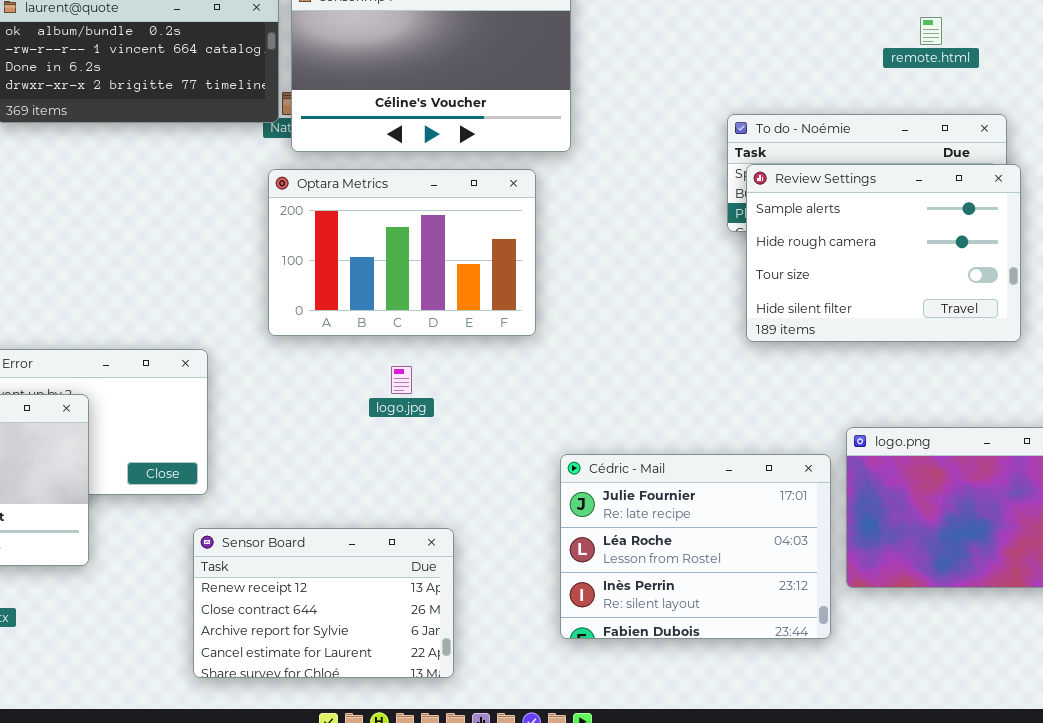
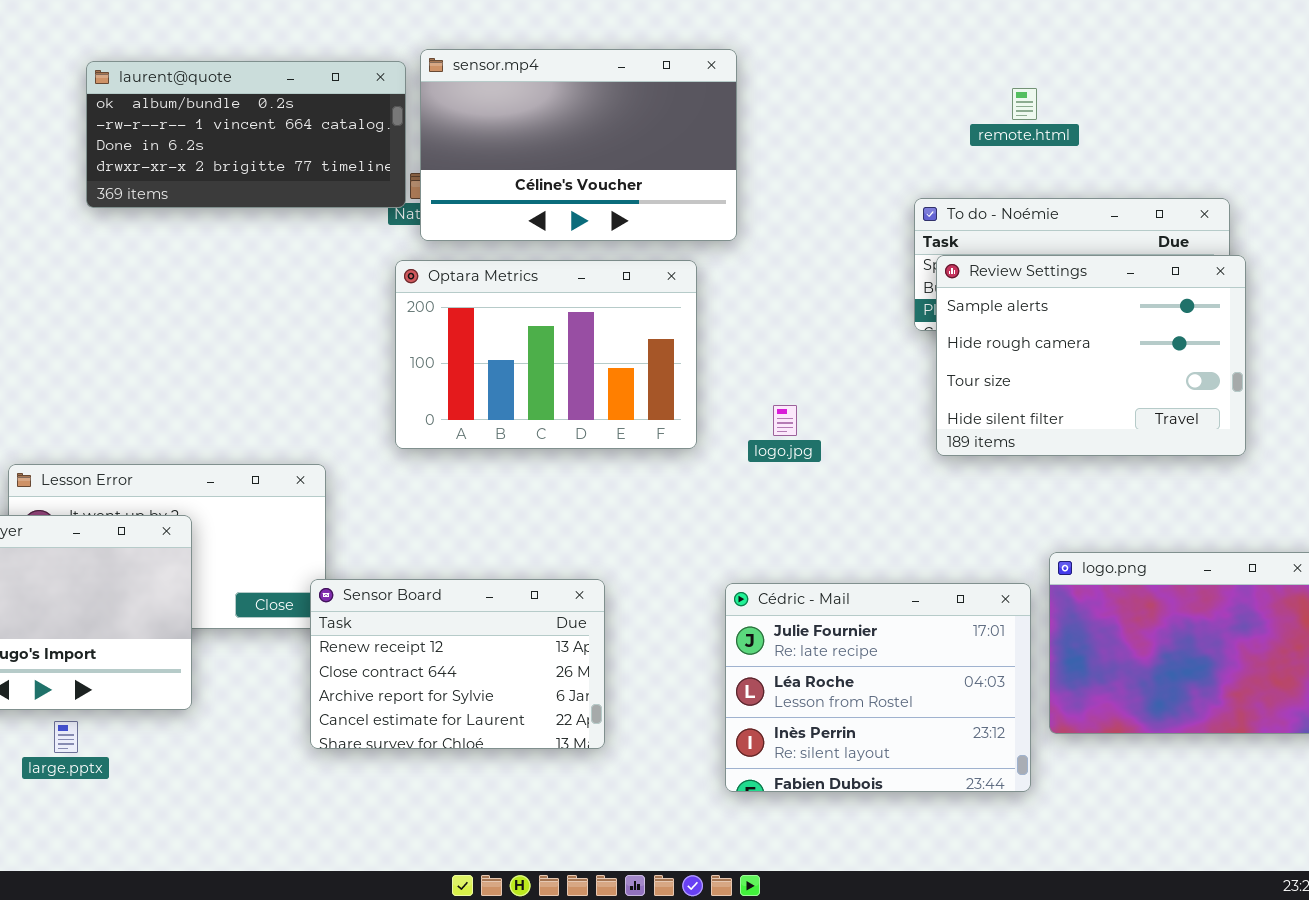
remote.html: [920,17,942,45] -> [1012,88,1037,120], moved
logo.jpg: [391,366,412,394] -> [773,405,797,436], moved
Sensor Board: [193,528,454,678] -> [310,579,605,749], moved

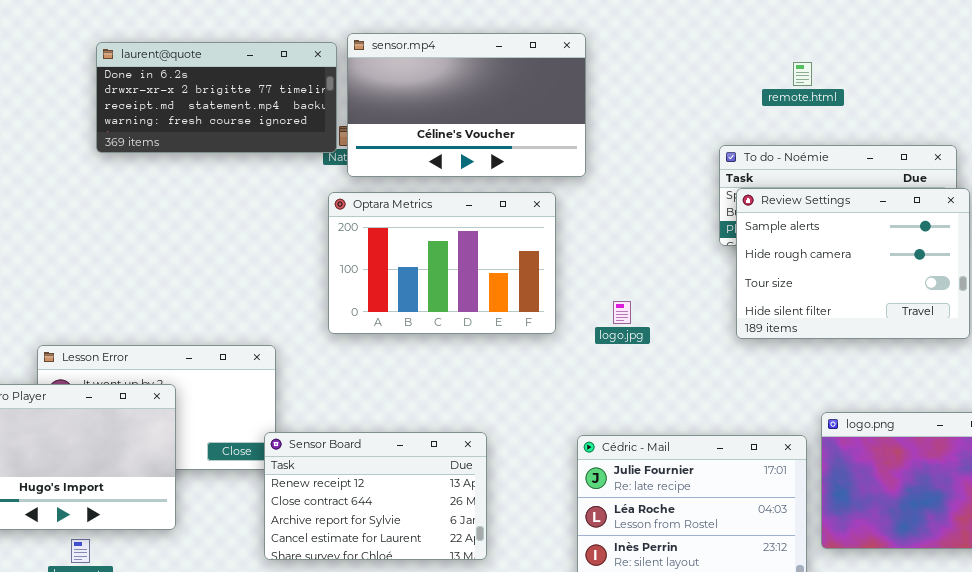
laurent@quote: [86,61,406,208] -> [96,42,337,153], scrolled down 2 rows

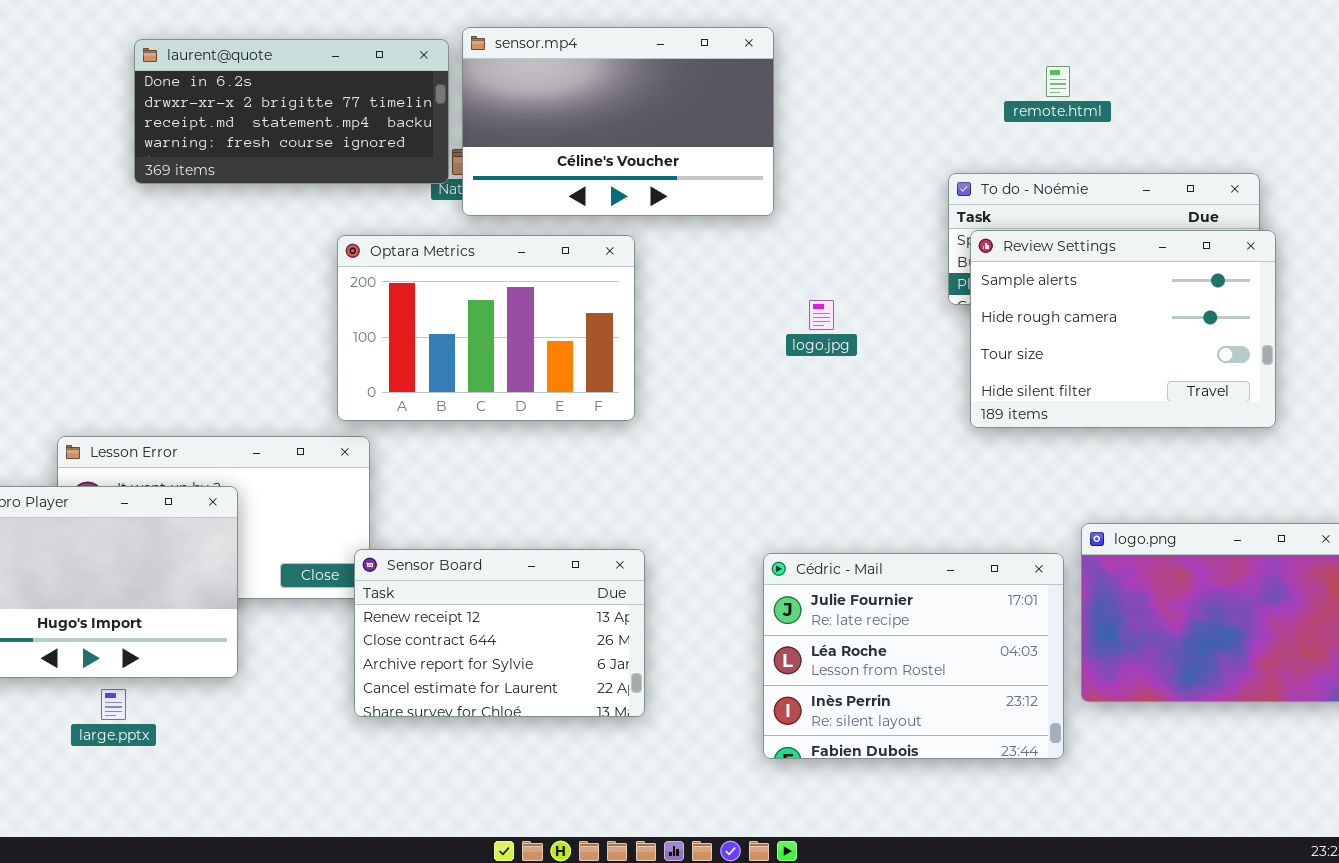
Optara Metrics: [328,192,556,334] -> [337,235,635,421], moved
logo.jpg: [613,301,631,324] -> [809,300,834,330], moved

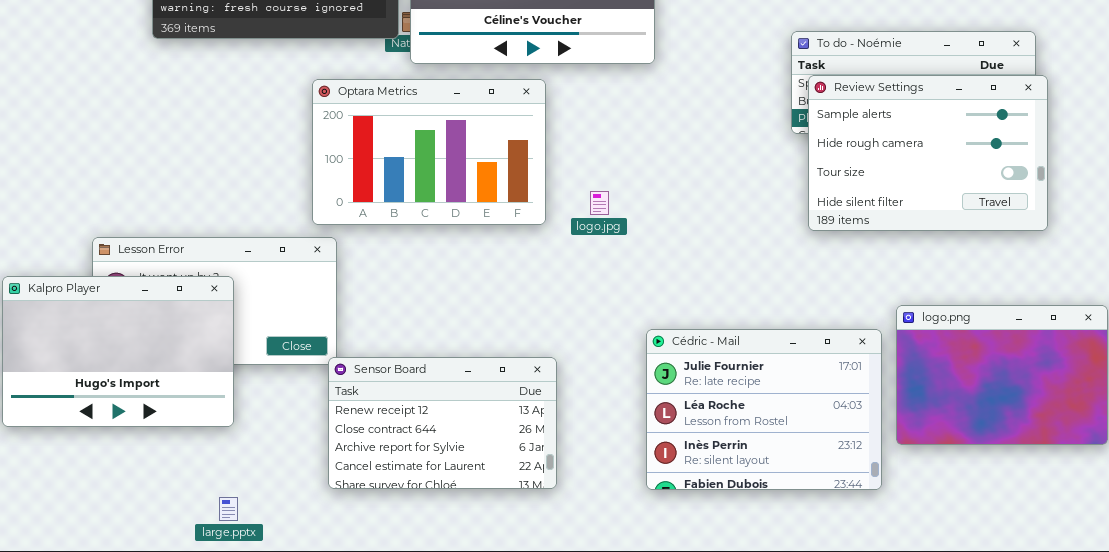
logo.jpg: [809,300,834,330] -> [590,191,609,215], moved
Sensor Board: [354,549,645,717] -> [328,357,557,489], moved
large.pptx: [101,689,126,720] -> [219,497,238,521], moved

